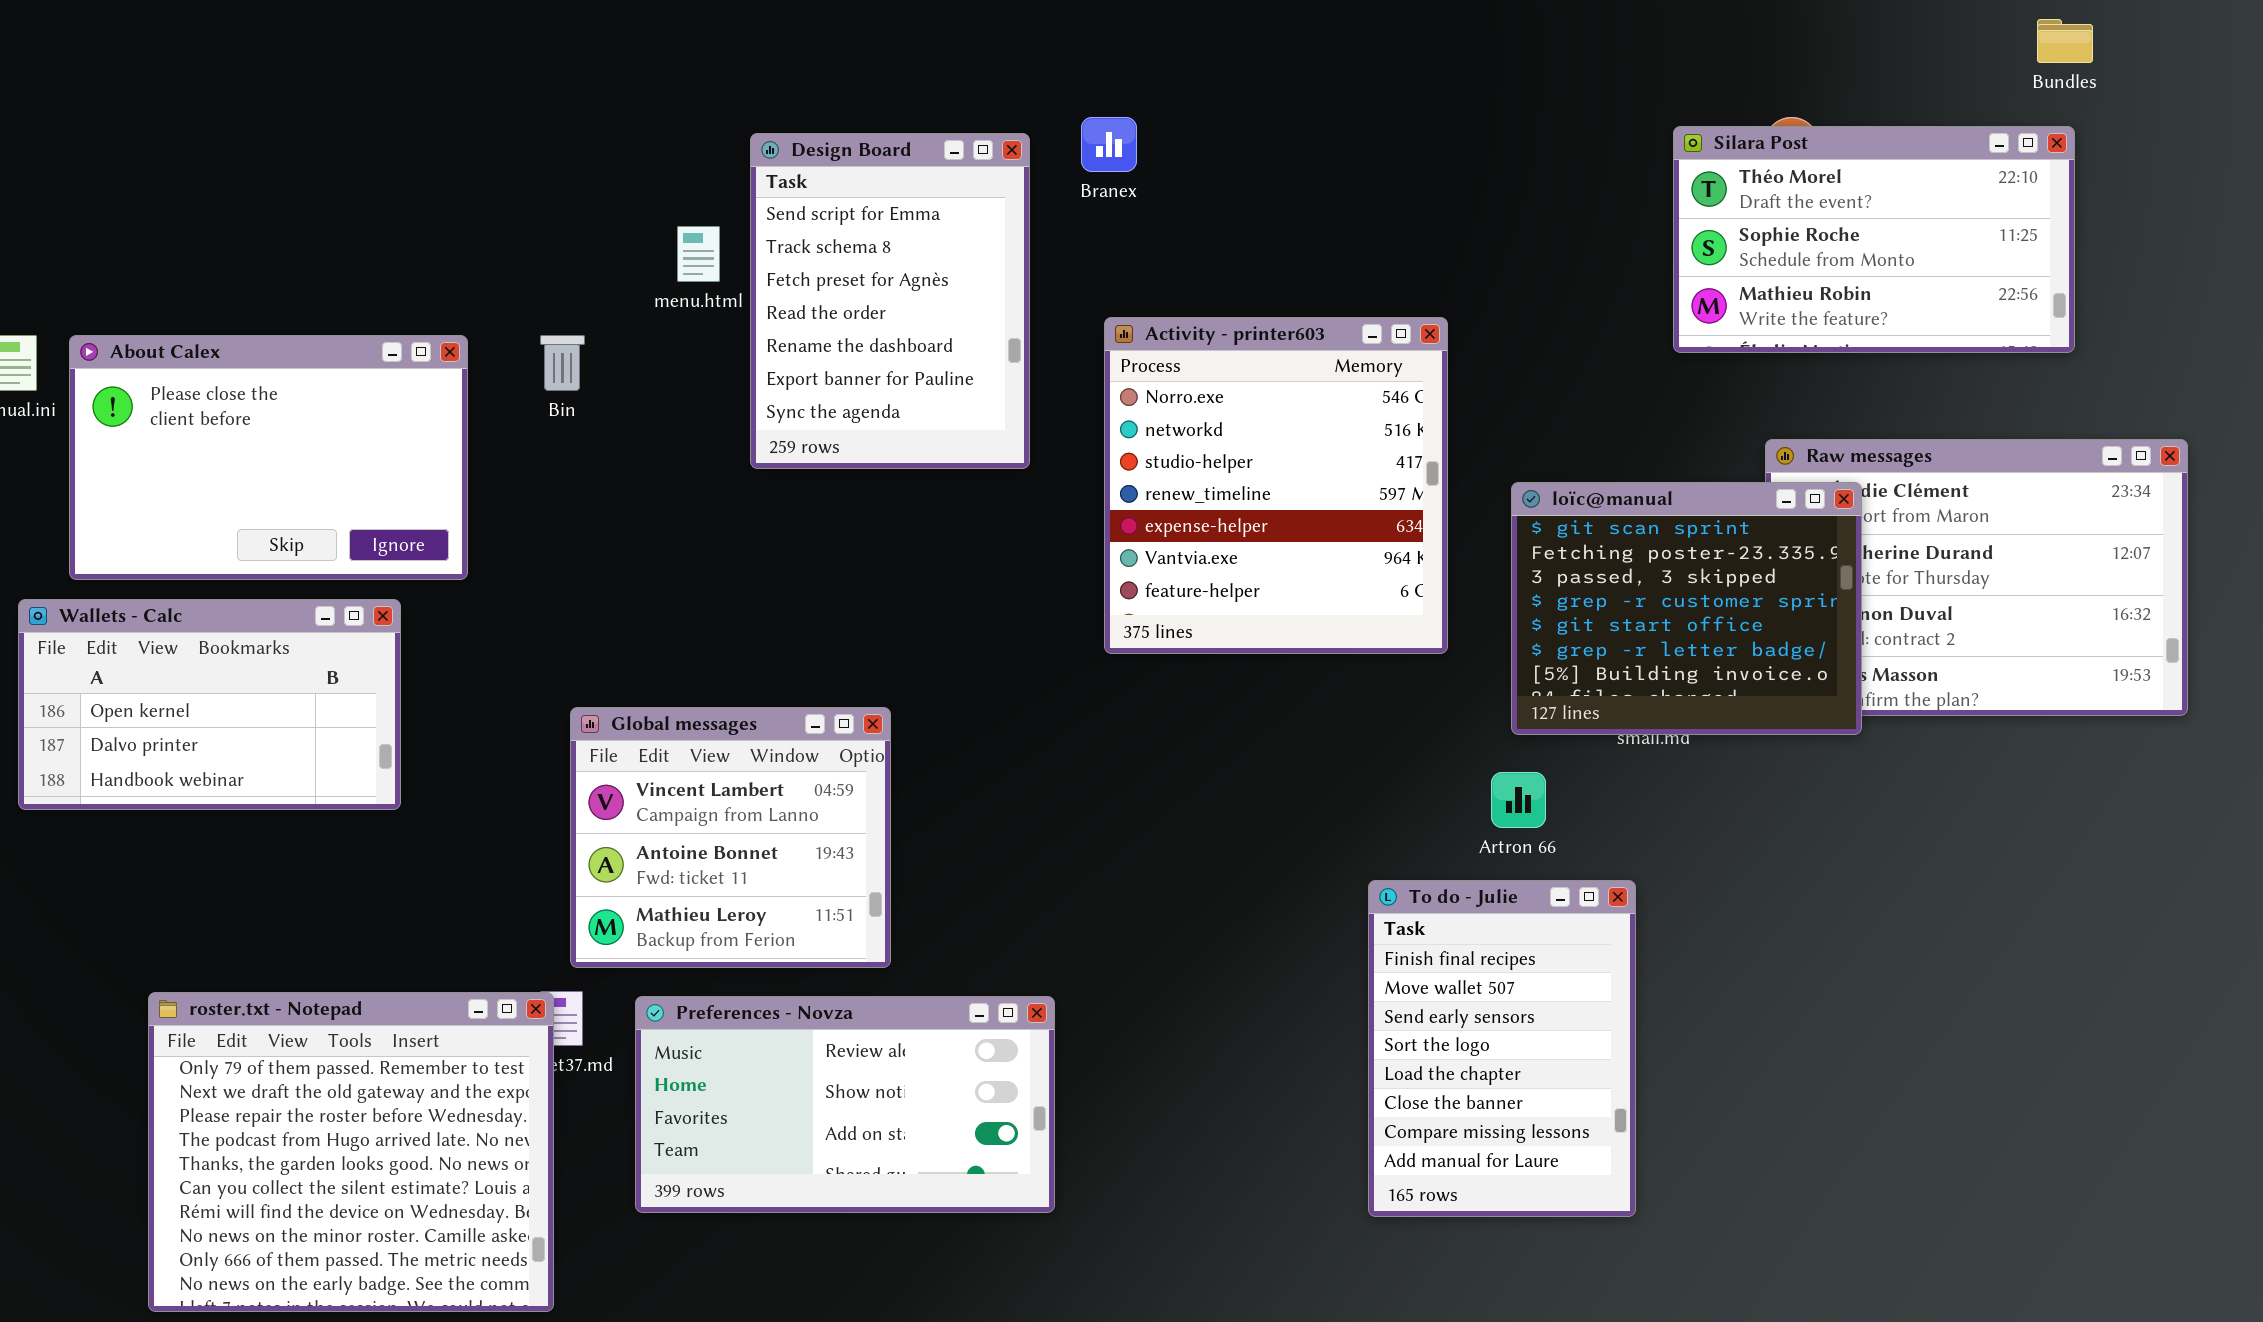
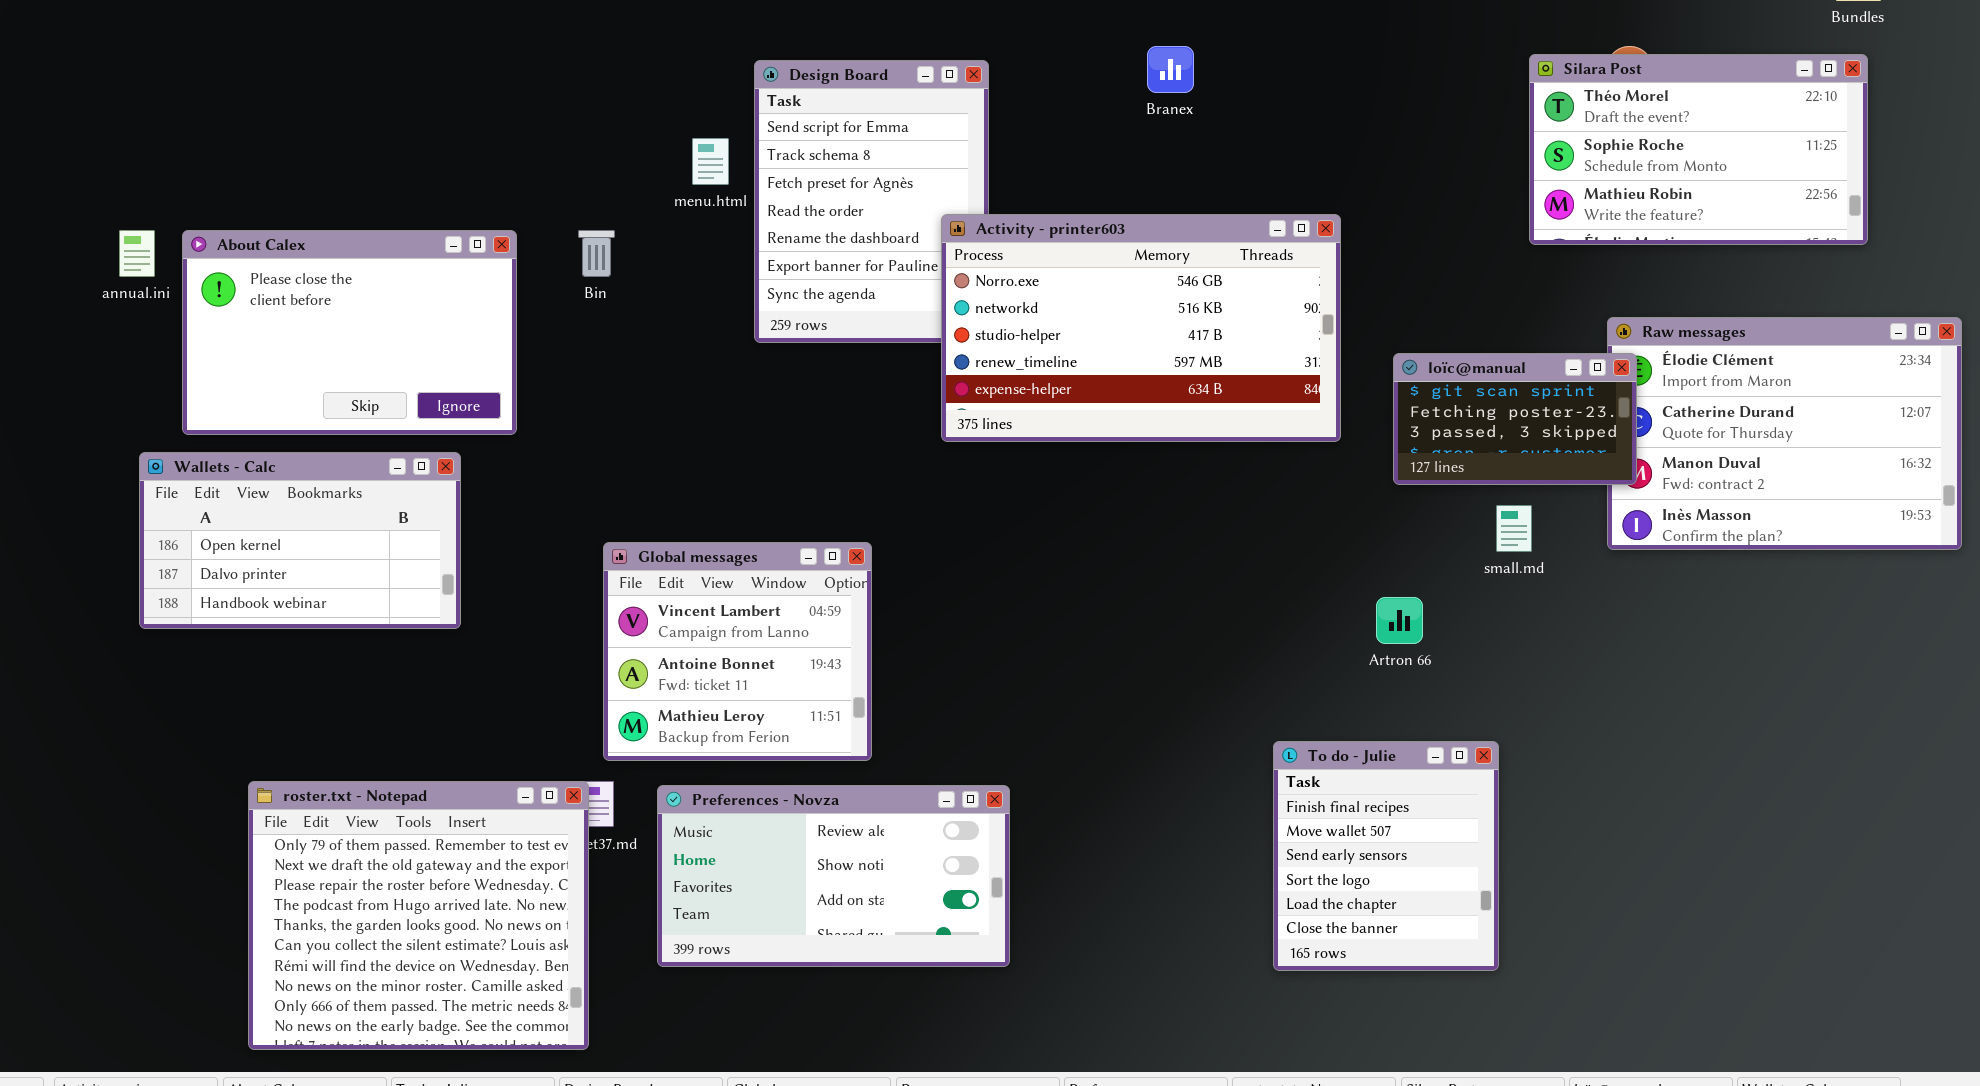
Branex: [1081,117,1137,172] -> [1147,46,1194,93], moved
Activity - printer603: [1104,317,1448,654] -> [941,214,1341,442], resized
loïc@manual: [1511,482,1862,735] -> [1393,353,1637,485], resized
To do - Julie: [1368,880,1636,1217] -> [1273,741,1499,971], resized

